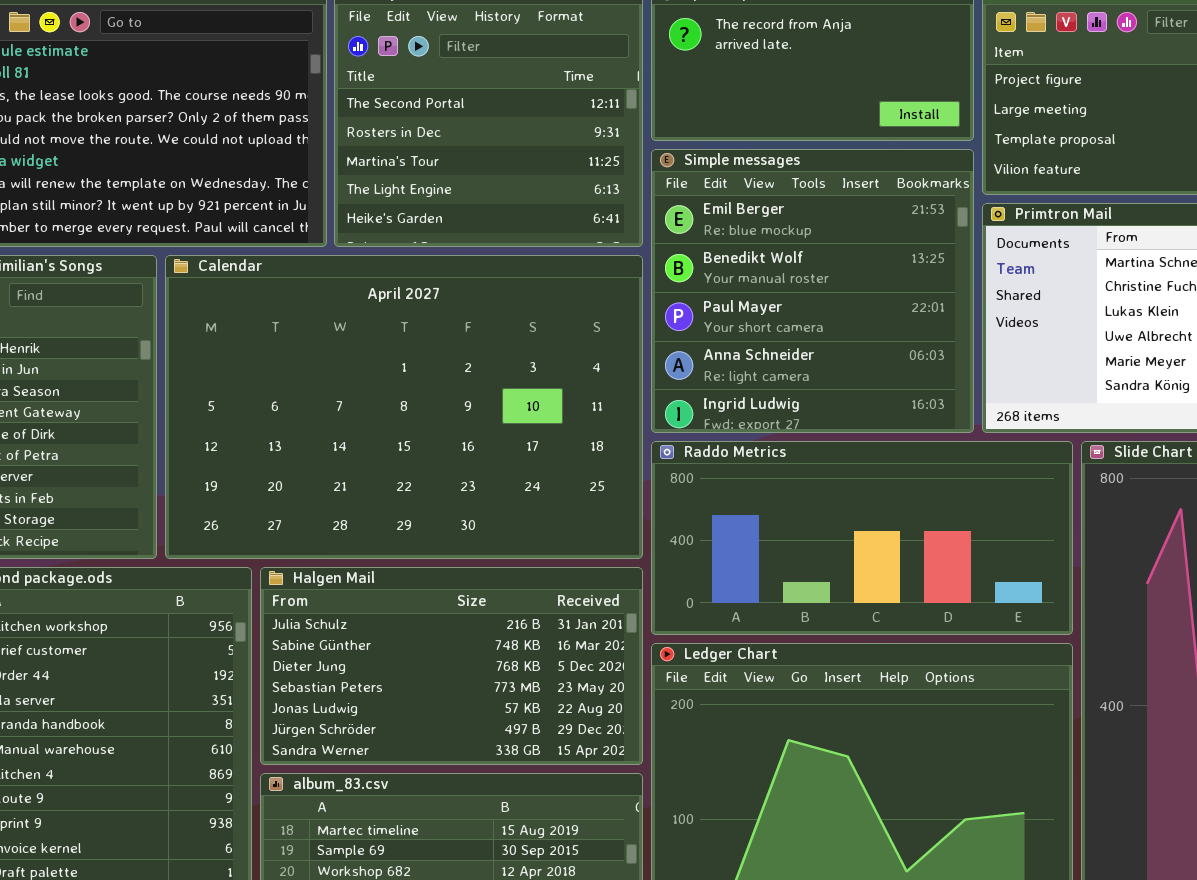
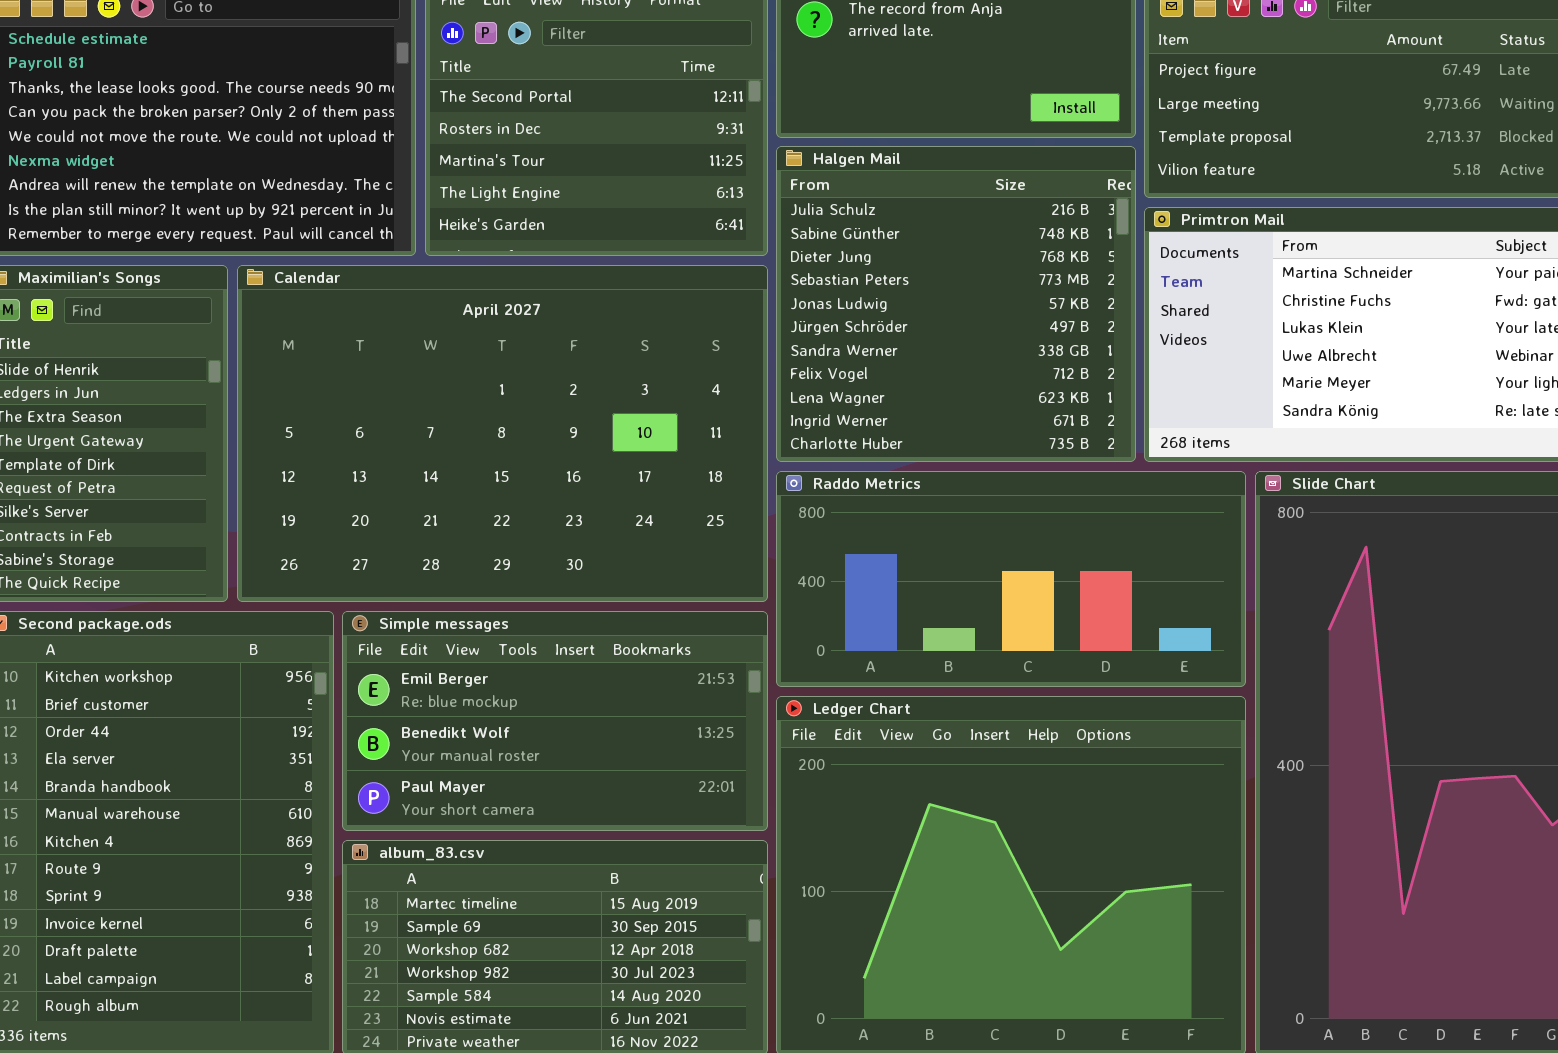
Simple messages: [651,149,974,433] -> [342,611,768,831], moved, resized
Halgen Mail: [260,567,643,765] -> [776,146,1136,462], moved, resized

